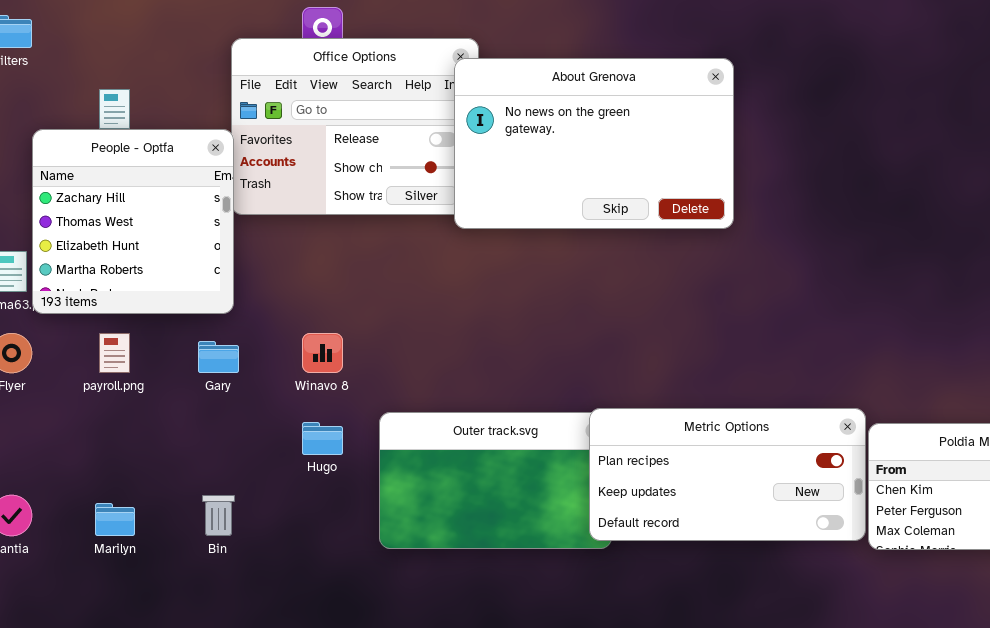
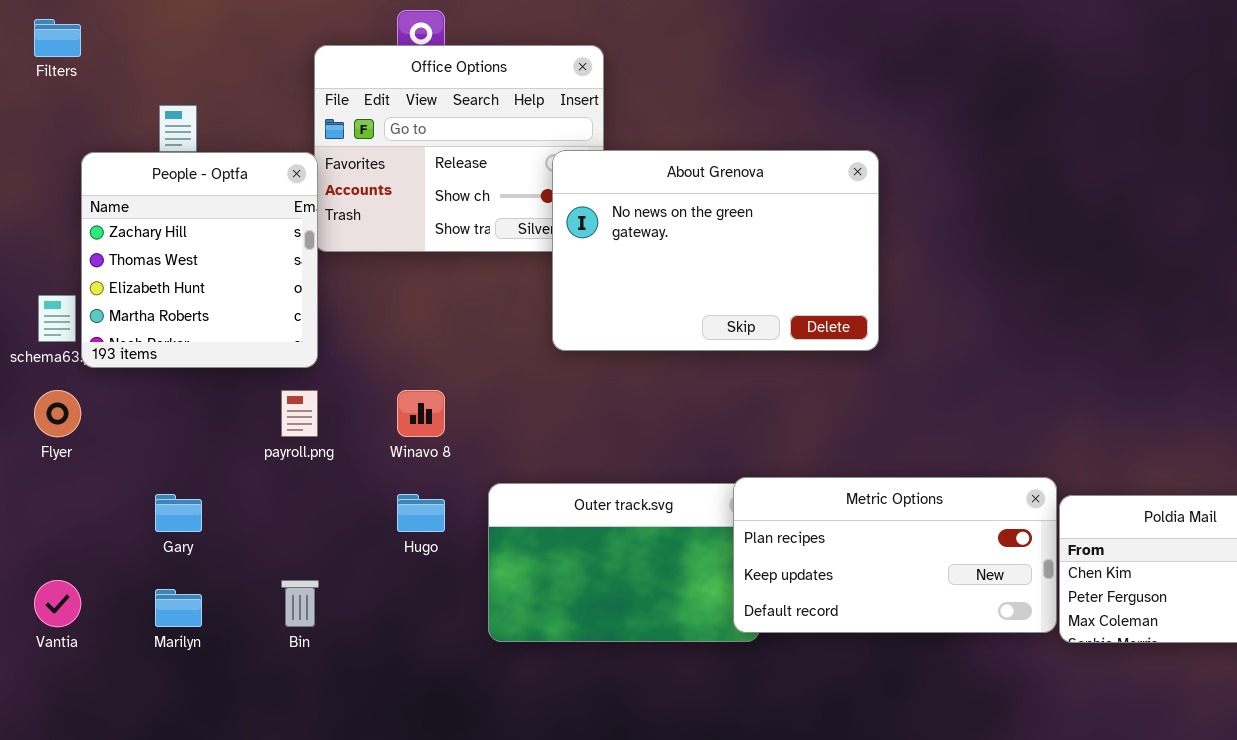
About Grenova: [454,58,734,229] -> [552,150,879,351], moved
payroll.png: [99,333,130,373] -> [281,390,318,437], moved
Gary: [198,341,239,373] -> [155,494,202,532], moved

